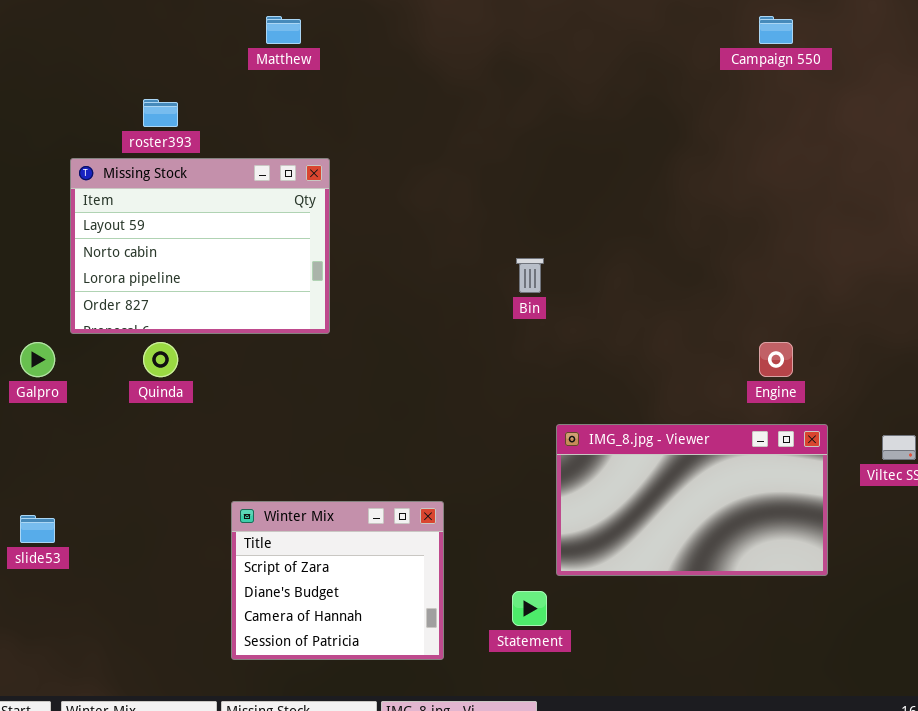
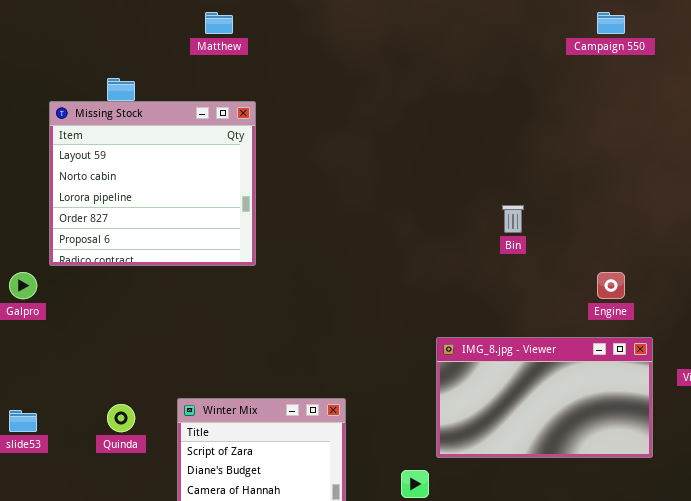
Missing Stock: [70,158,330,334] -> [49,101,256,266], resized
Bin: [516,258,544,293] -> [502,205,524,233], moved
Quinda: [143,342,178,377] -> [107,404,135,432], moved

